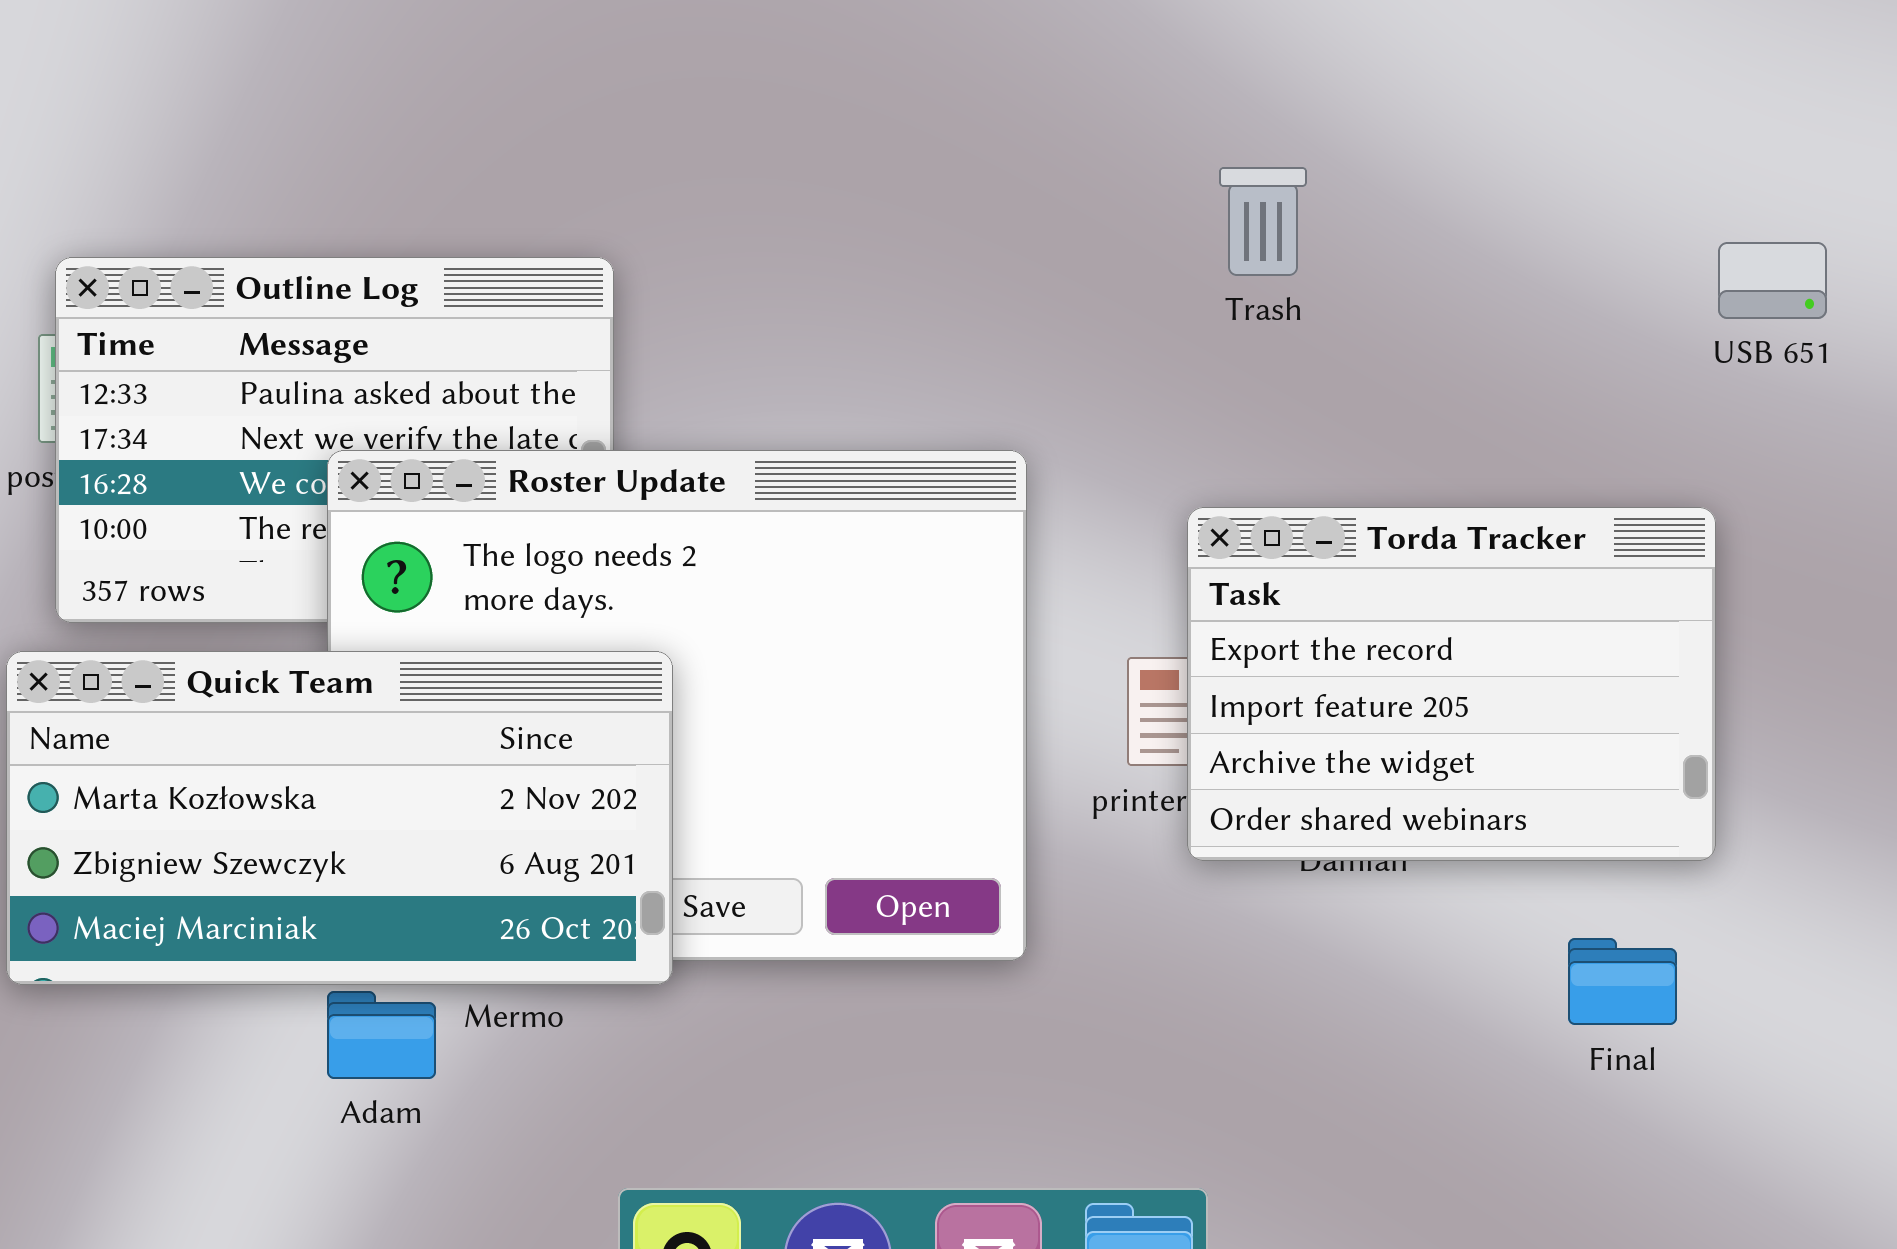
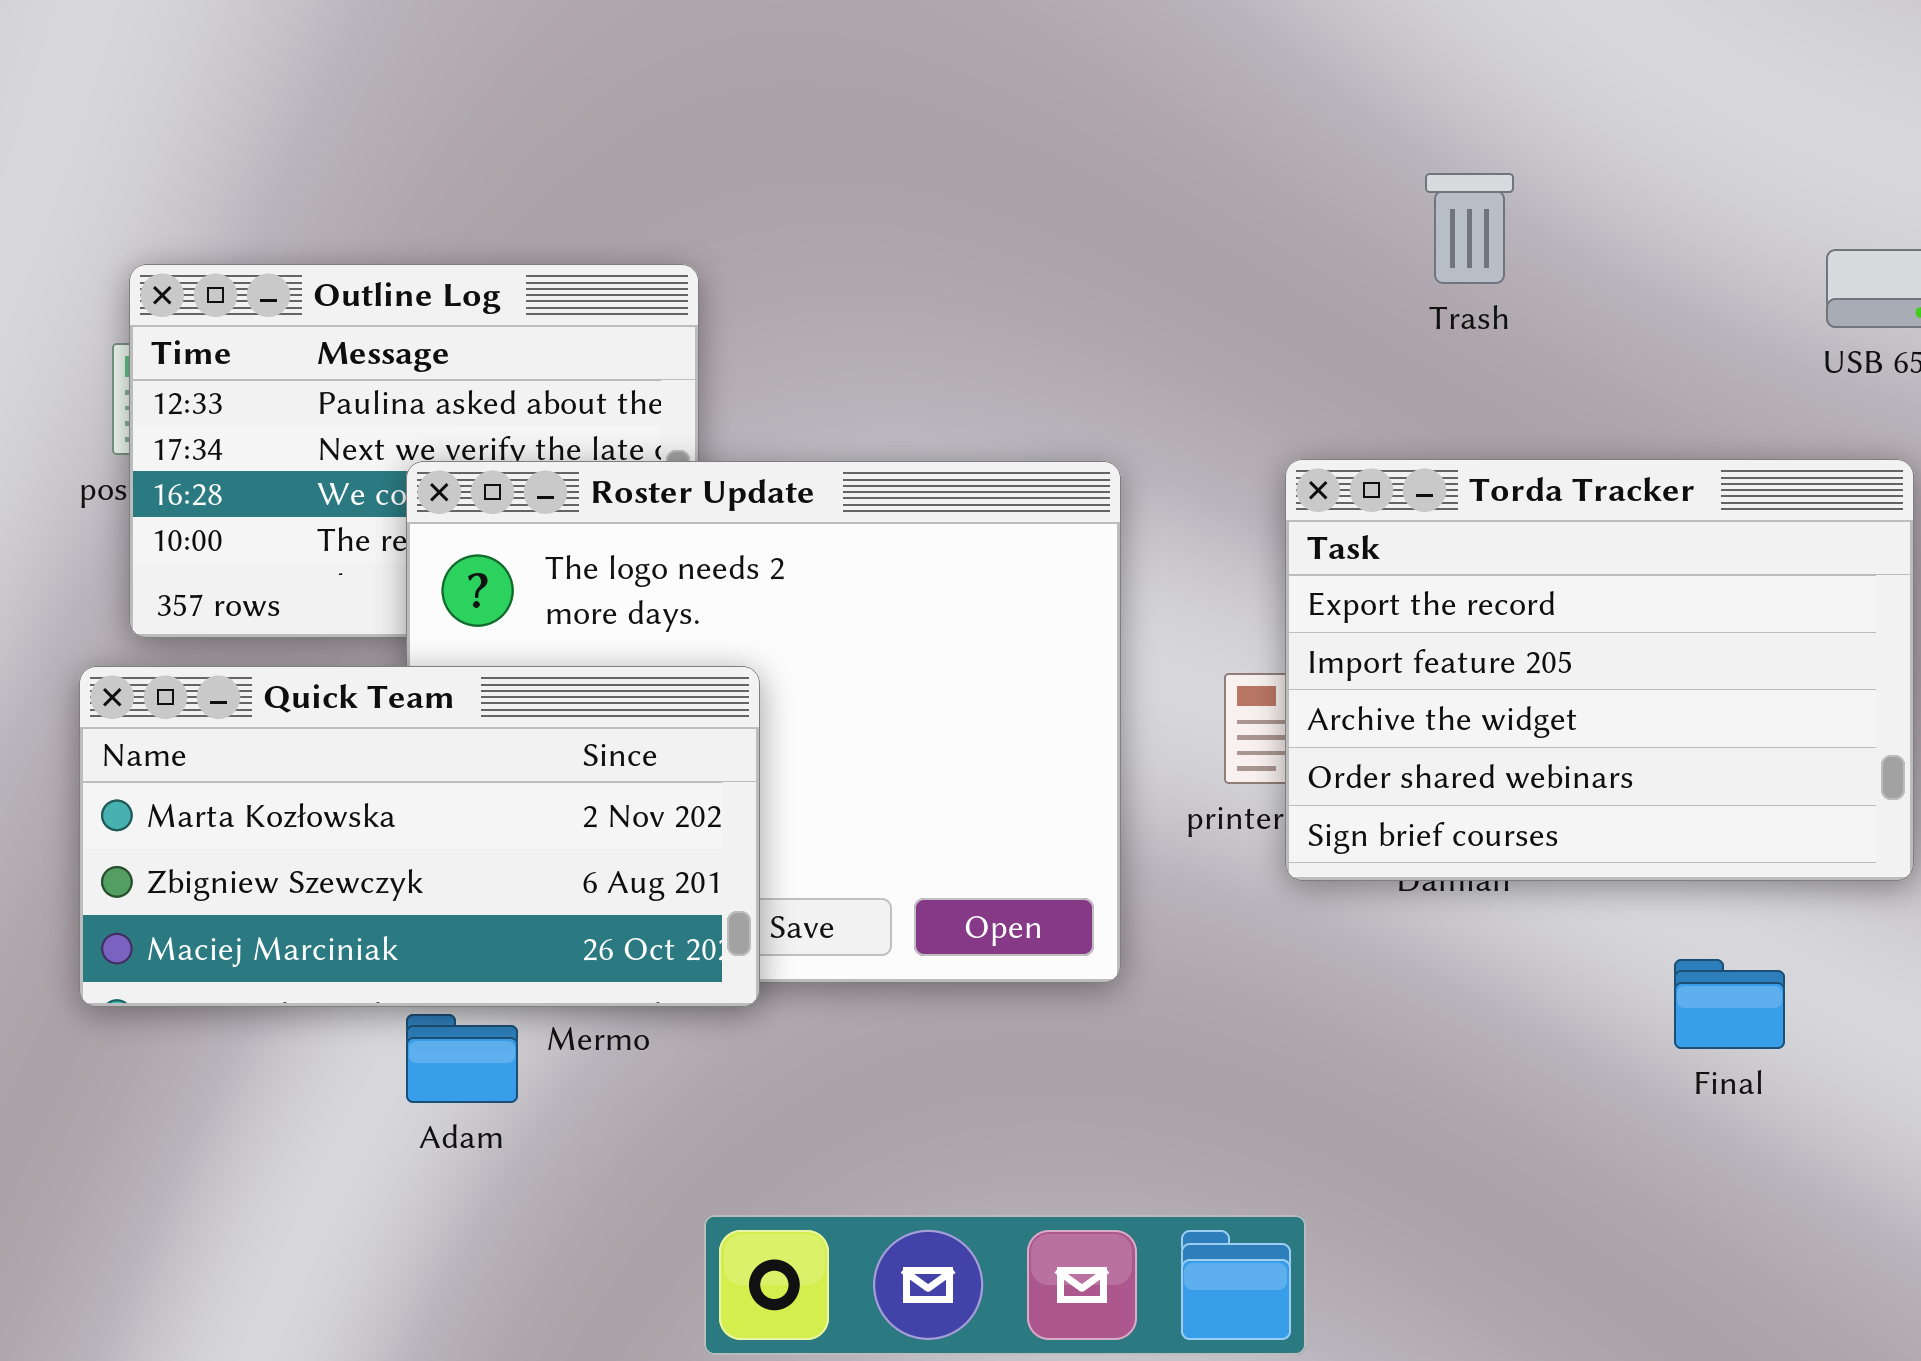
Trash: [1219,167,1307,276] -> [1425,173,1514,284], moved
Torda Tracker: [1187,507,1716,861] -> [1285,459,1914,881], resized

